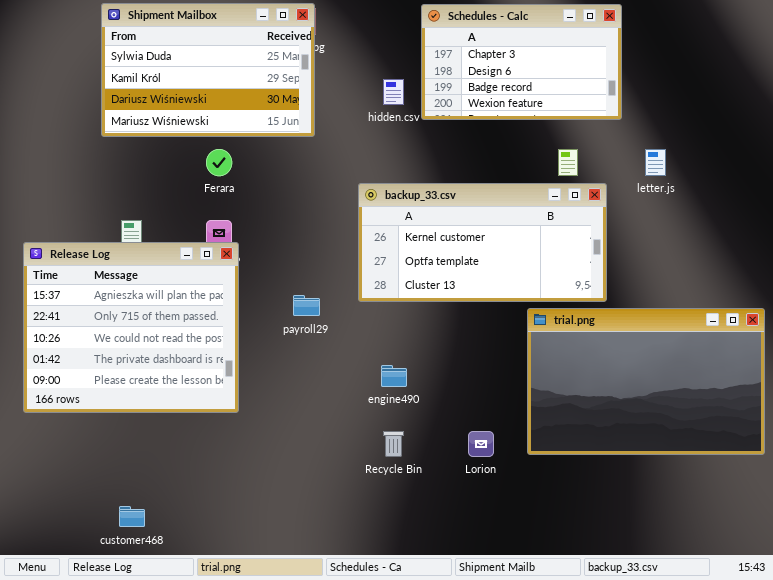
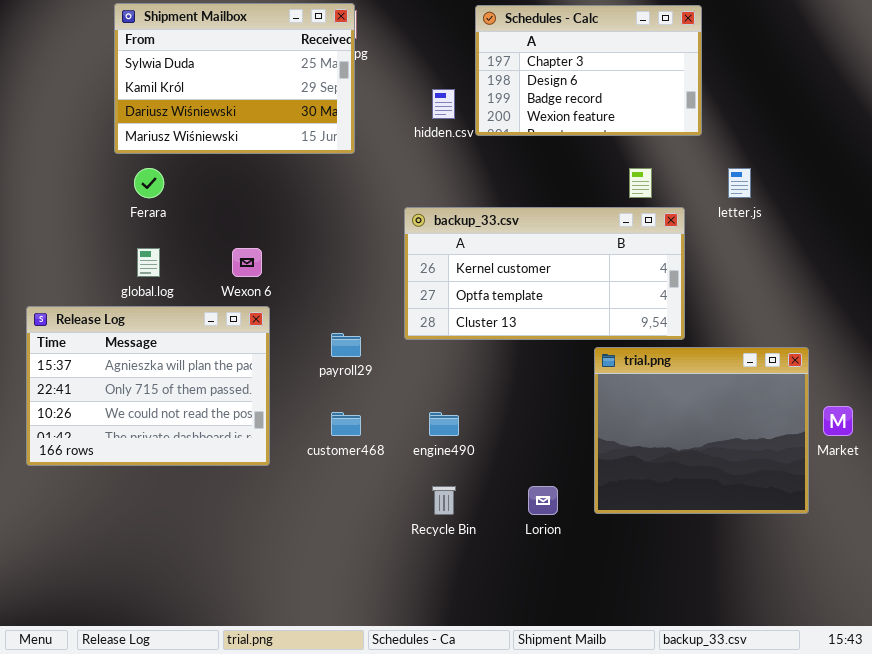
Ferara: [206,149,232,176] -> [134,168,164,198], moved
Release Log: [23,242,239,413] -> [26,306,270,466], resized
trial.png: [527,308,765,455] -> [594,347,809,514], resized
customer468: [119,506,145,527] -> [331,412,361,436], moved

